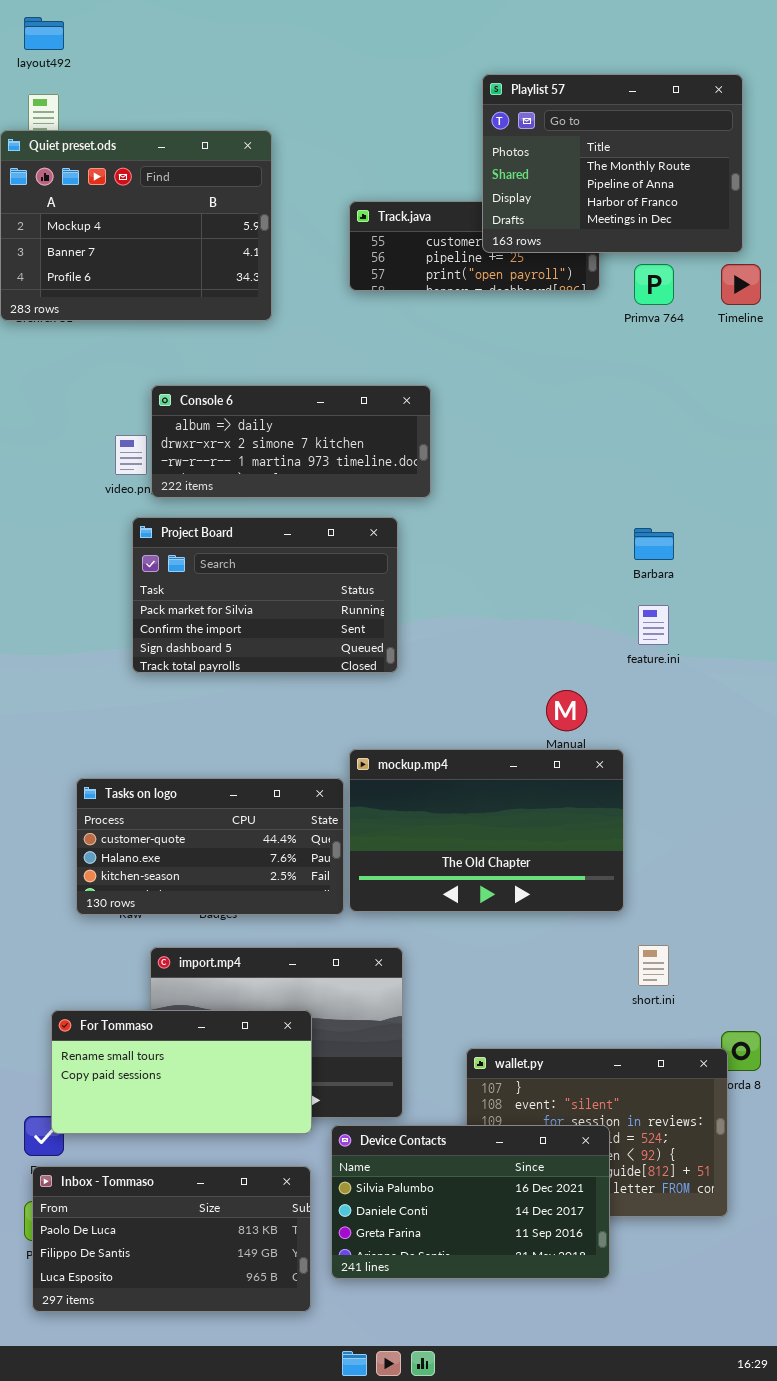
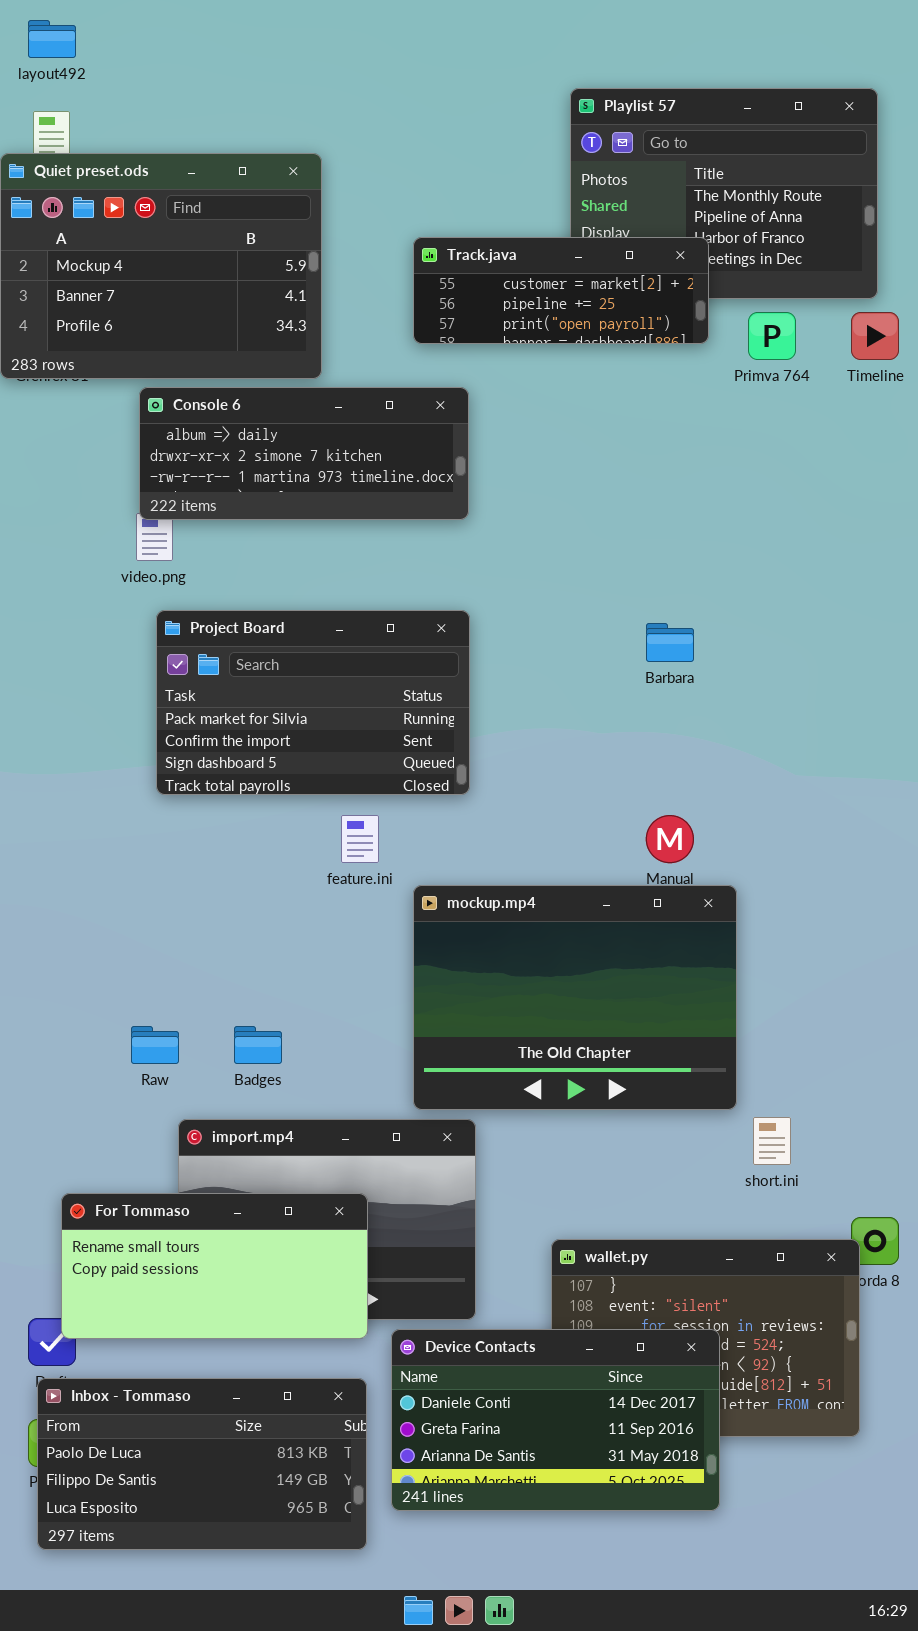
Track.java: [349,201,600,291] -> [413,237,709,344], raised
Console 6: [151,385,431,498] -> [139,387,469,520], moved
Barbara: [634,528,674,560] -> [646,623,694,662], moved
feature.ini: [638,605,669,645] -> [341,815,379,863], moved
mockup.mp4: [349,749,624,912] -> [413,885,737,1110], resized
Tasks on logo: [76,778,344,915] -> none, closed
Device Contacts: [331,1125,610,1279] -> [391,1329,720,1511], scrolled down 1 row

